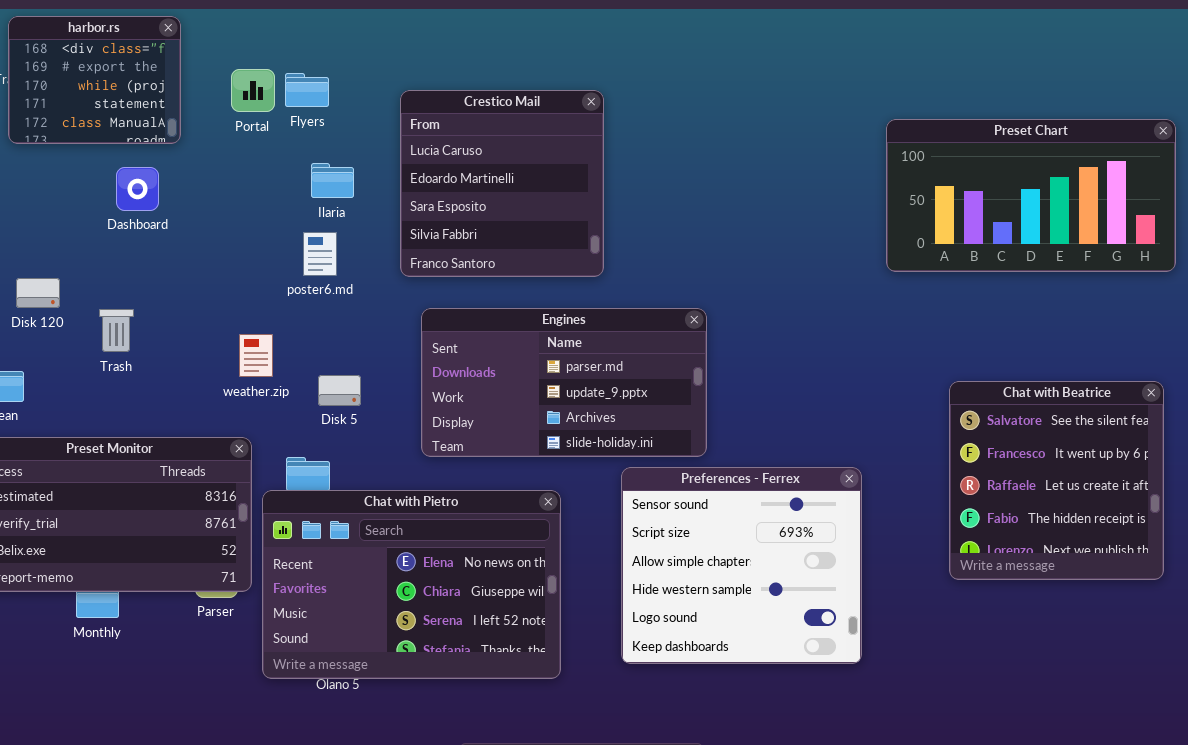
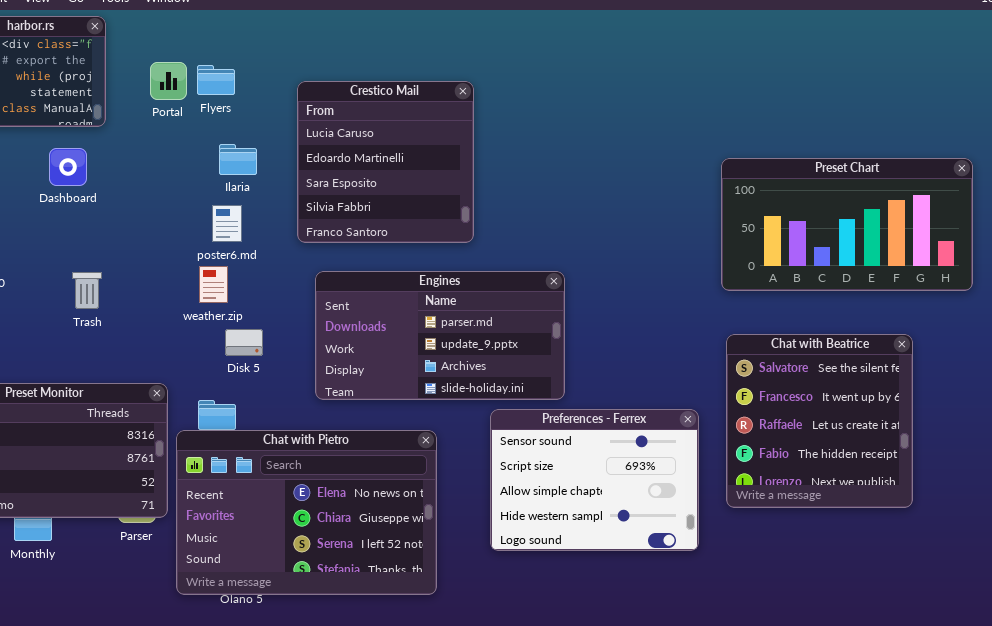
Preset Chart: [886,119,1176,272] -> [721,158,973,291], moved
Trash: [99,309,134,352] -> [72,272,102,309], moved
weather.zip: [239,334,273,377] -> [199,266,228,303], moved
Chat with Beatrice: [949,381,1164,580] -> [726,334,913,508], moved
Preferences - Ferrex: [621,467,862,664] -> [490,409,699,551], resized

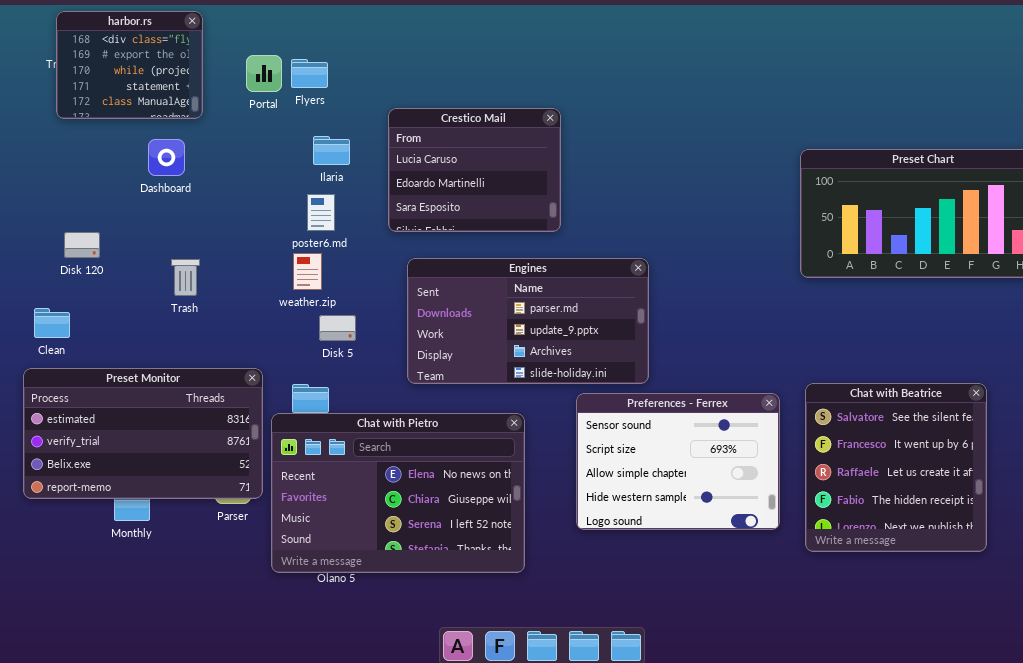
Crestico Mail: [297,81,474,243] -> [388,108,561,232], resized
Chat with Beatrice: [726,334,913,508] -> [805,383,987,552], moved

